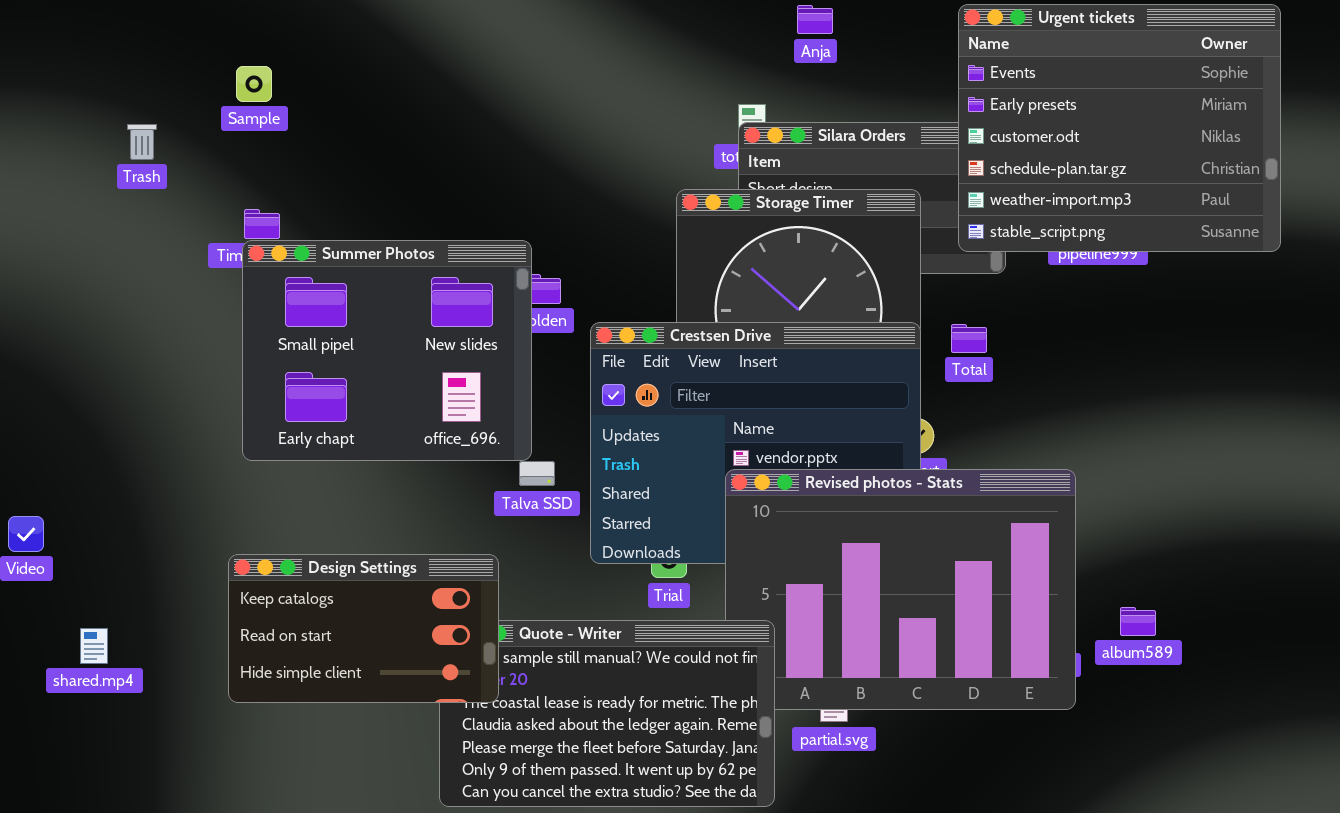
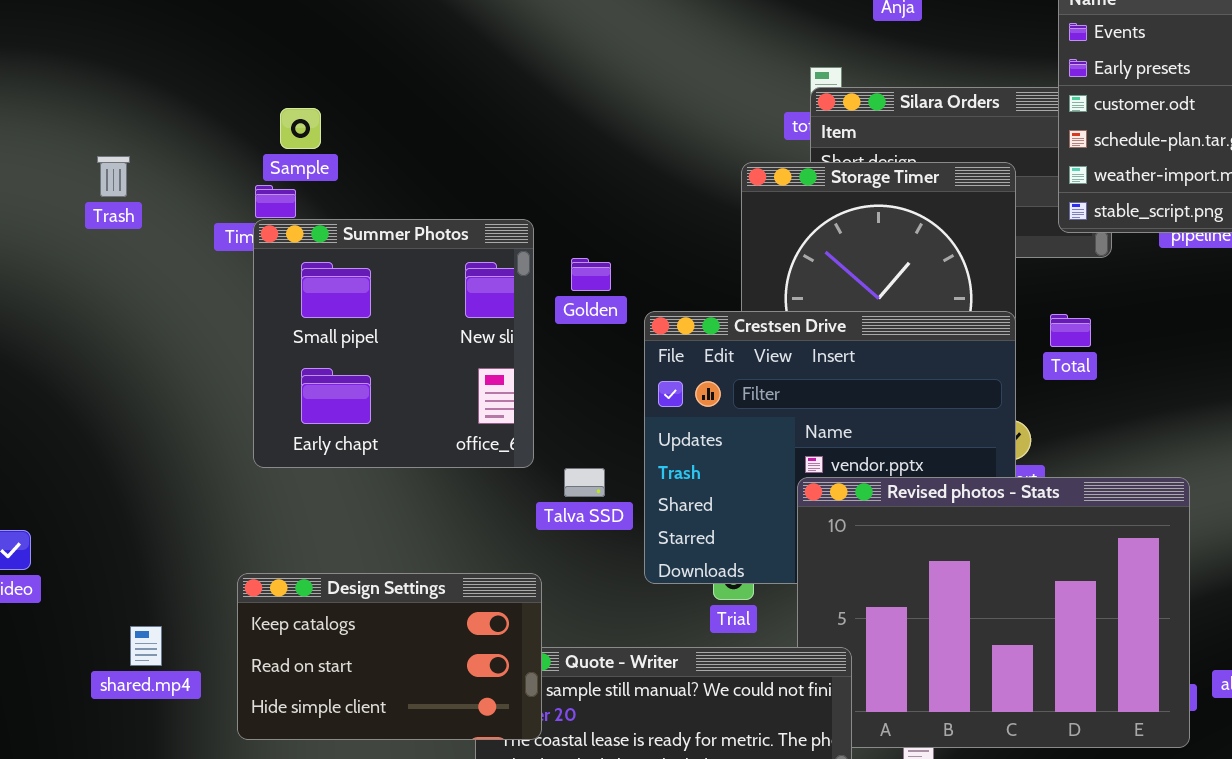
Sample: [236,66,272,102] -> [280,108,321,149], moved
Trash: [127,124,157,160] -> [97,156,130,197], moved
Summer Photos: [242,240,532,461] -> [253,219,534,468], resized
shared.mp4: [80,628,108,664] -> [130,626,162,666], moved

